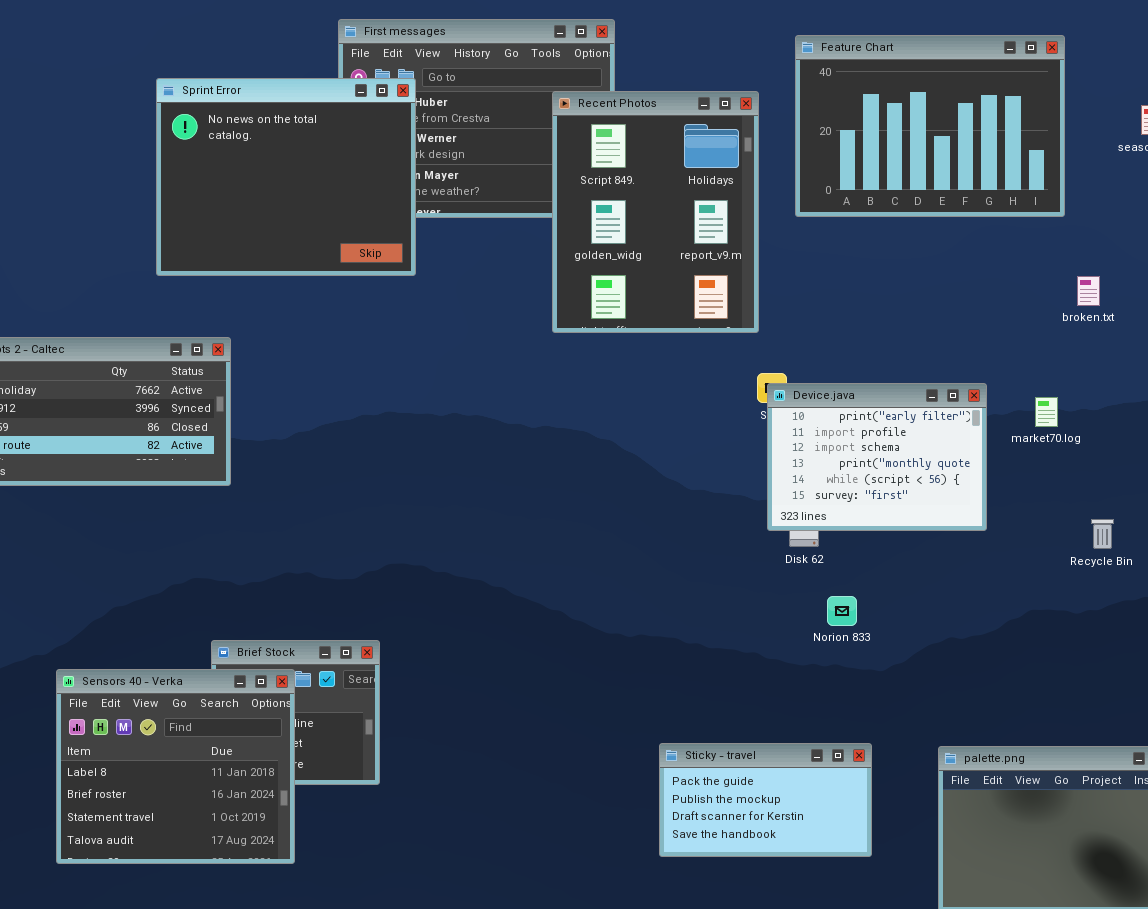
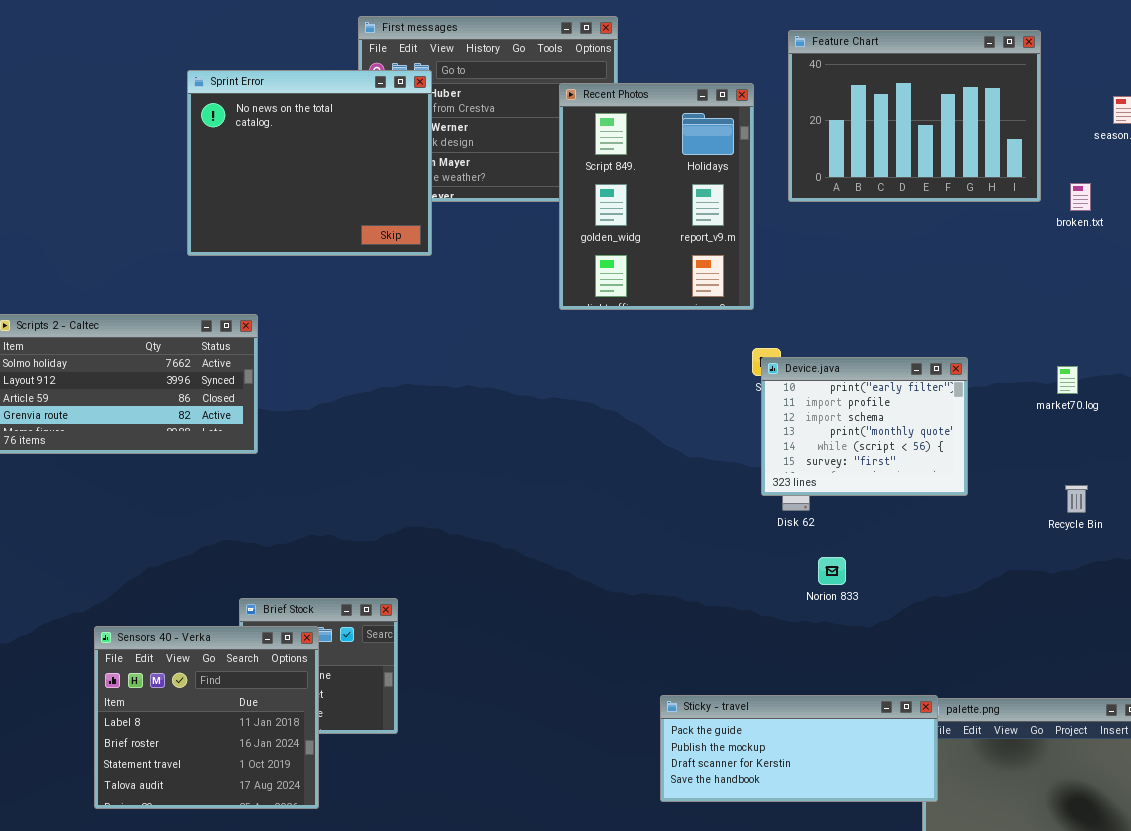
broken.txt: [1077,276,1100,306] -> [1070,183,1091,211], moved
market70.log: [1035,397,1058,427] -> [1057,366,1078,394], moved
Sticky - travel: [659,743,872,857] -> [660,695,938,802], resized

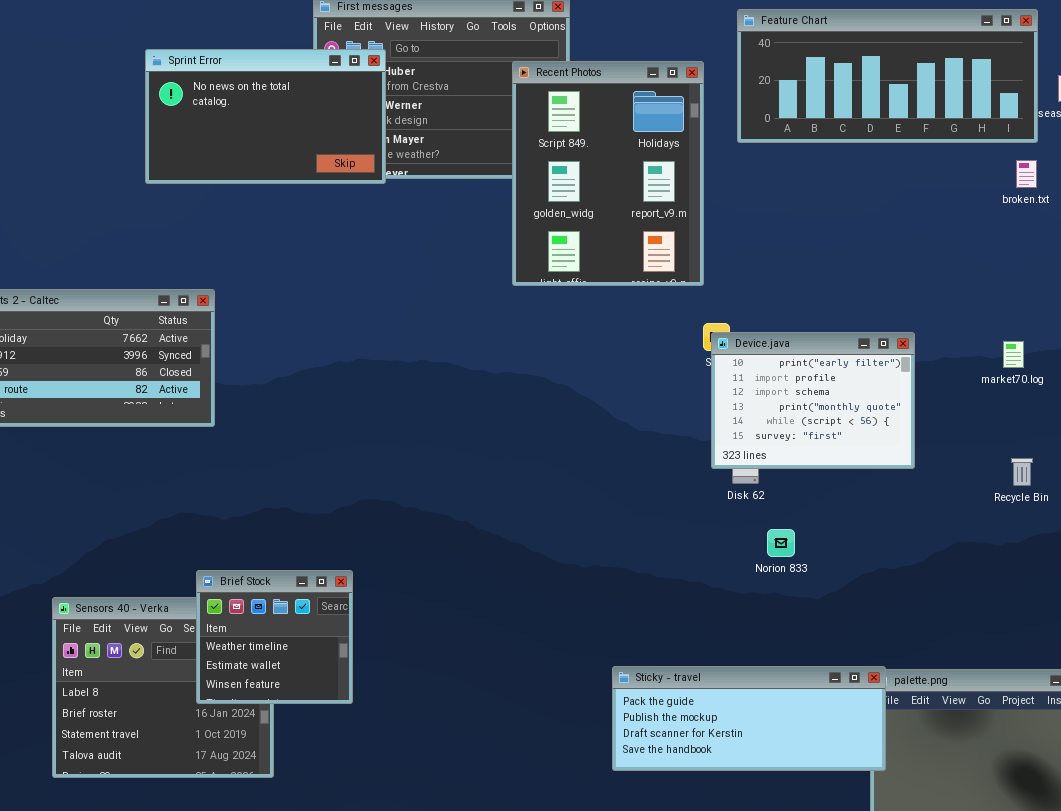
Feature Chart: [788,30,1041,202] -> [737,9,1038,143], resized
Sprint Error: [187,70,432,256] -> [145,49,386,184], resized
Brief Stock: [239,598,398,734] -> [196,570,353,704], raised

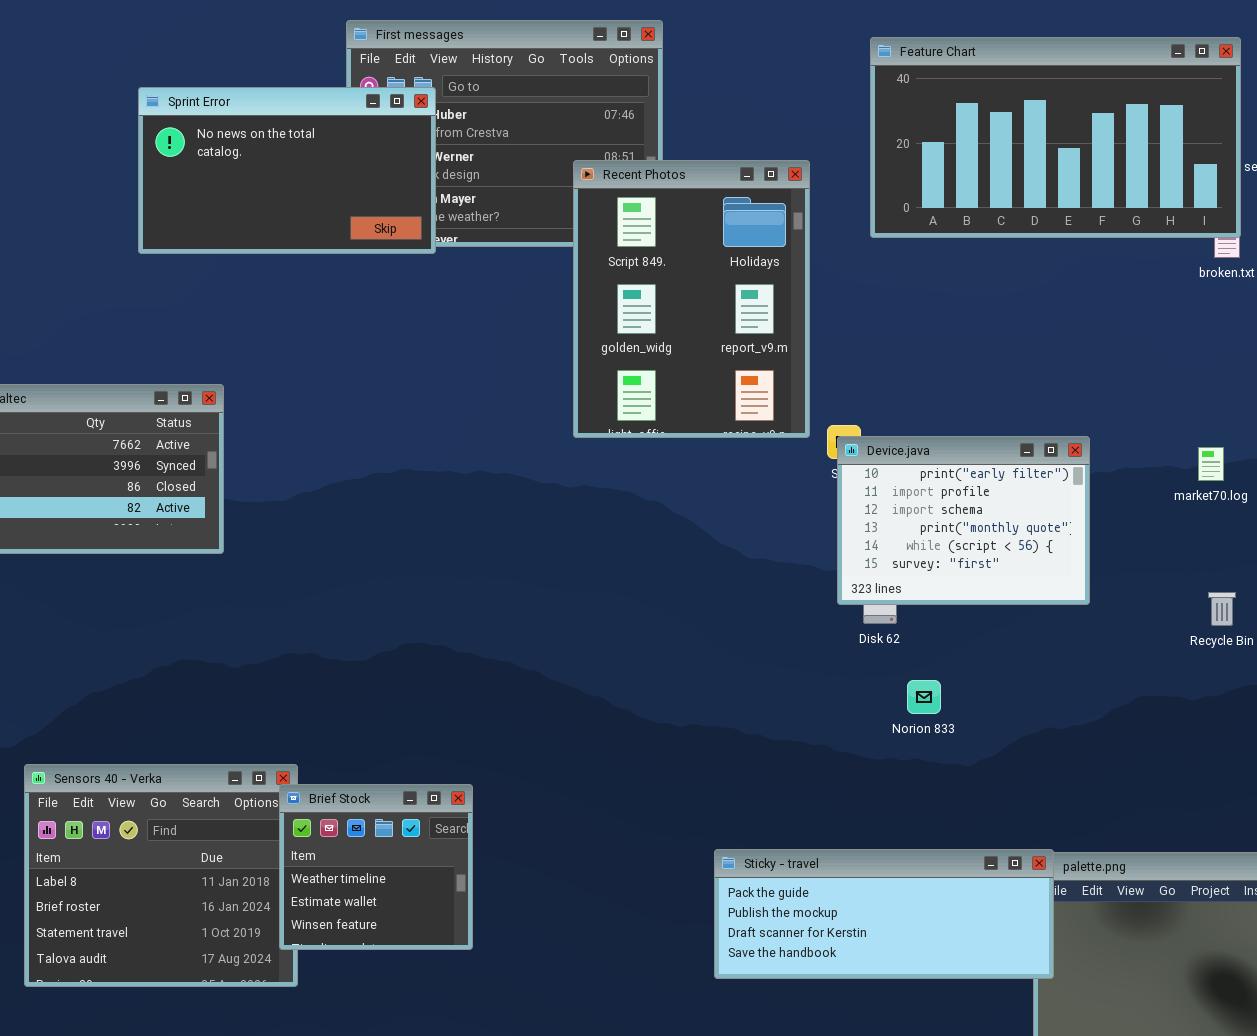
Feature Chart: [737,9,1038,143] -> [870,37,1241,238], resized
Recent Photos: [512,61,704,286] -> [573,160,810,438], moved
Brief Stock: [196,570,353,704] -> [279,784,473,950], moved

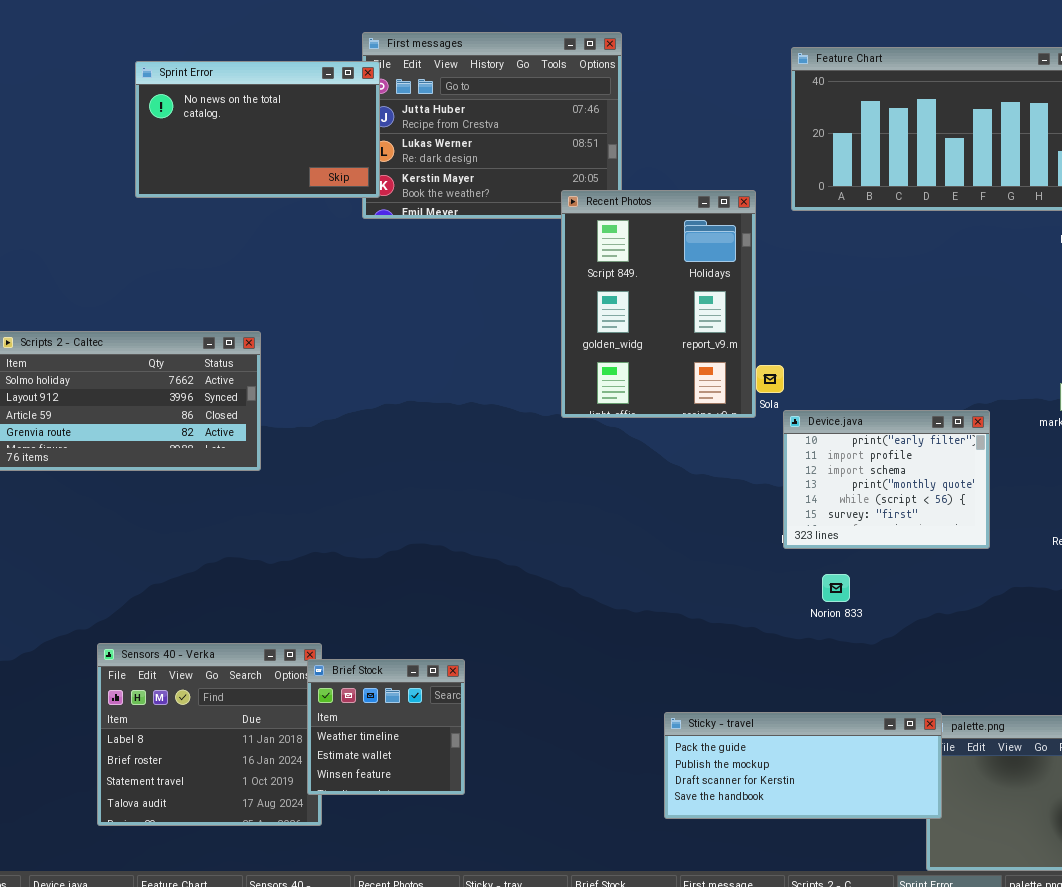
Sprint Error: [138,87,436,254] -> [135,61,380,198], moved
Recent Photos: [573,160,810,438] -> [561,190,756,418], moved
Device.java: [837,436,1090,605] -> [783,410,990,549], moved

